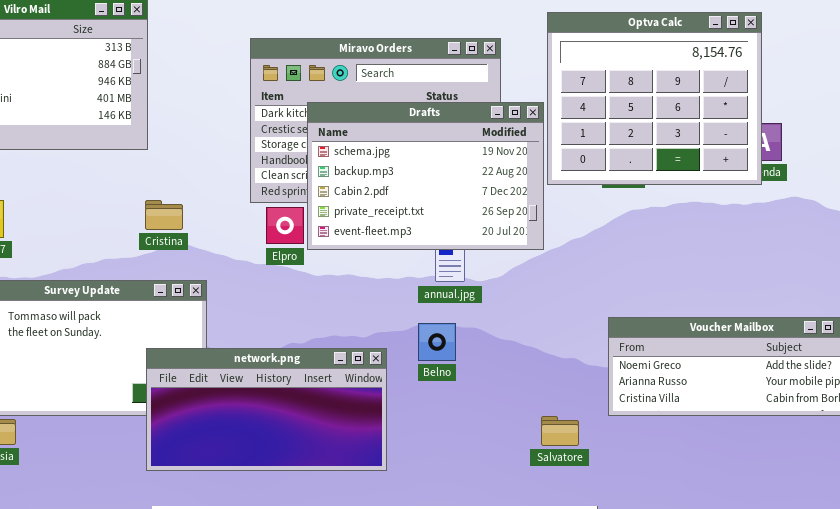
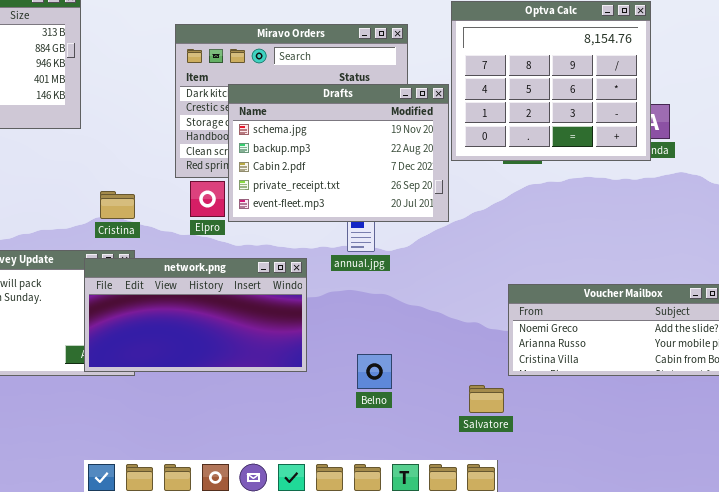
Cristina: [145,200,183,230] -> [100,191,135,219], moved
Belno: [418,323,456,361] -> [357,354,392,389], moved
network.png: [146,348,387,471] -> [84,258,307,372], moved
Salvatore: [541,416,579,446] -> [469,385,504,413], moved

